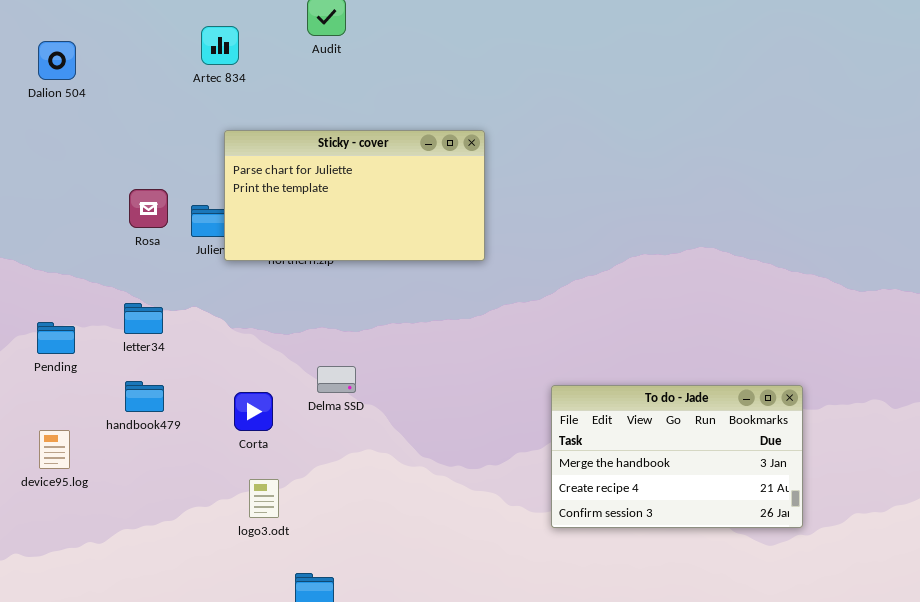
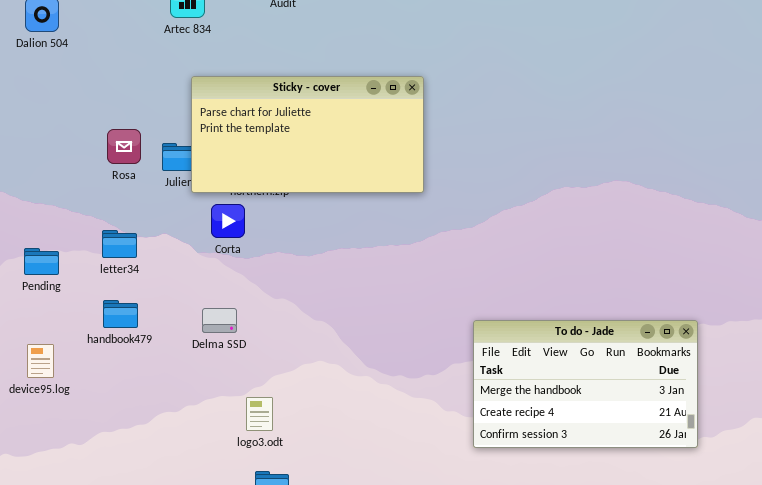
Delma SSD: [317,366,356,393] -> [202,308,237,333], moved
To do - Jade: [551,385,803,528] -> [473,320,698,448], moved
Corta: [234,392,273,431] -> [211,204,245,238], moved
logo3.odt: [249,479,279,518] -> [246,397,273,431], moved

